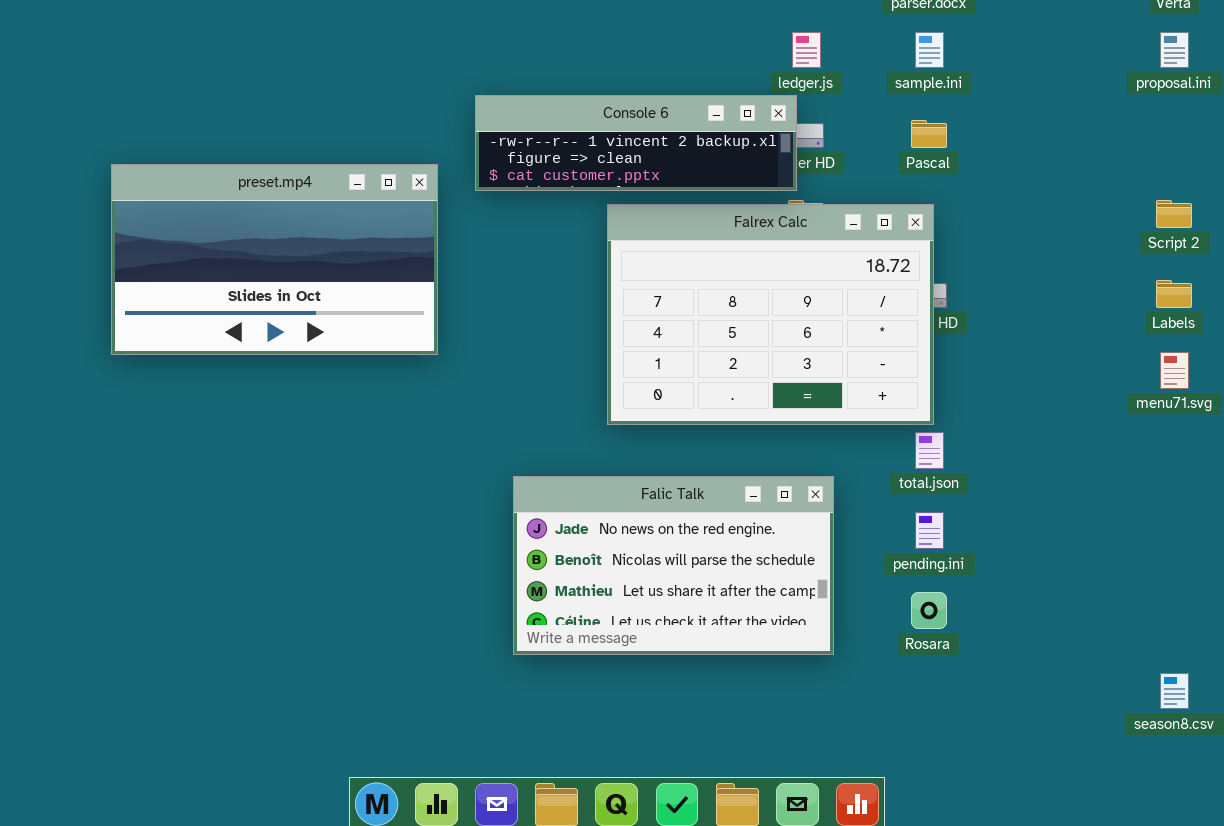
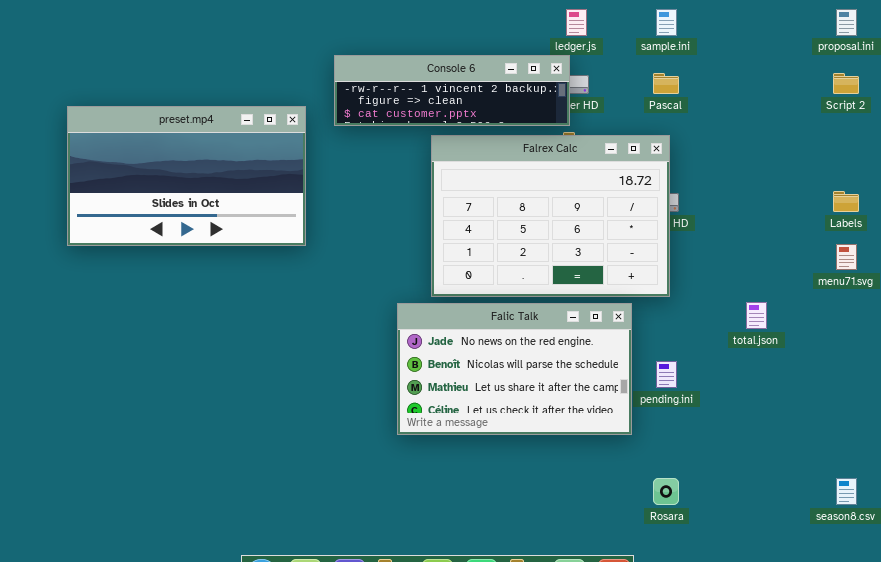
Script 2: [1156,200,1192,228] -> [833,73,859,94], moved
total.json: [915,432,944,469] -> [746,302,767,329], moved
Falic Talk: [513,476,834,655] -> [397,303,632,435], moved
Rosara: [911,592,947,629] -> [653,478,679,505], moved

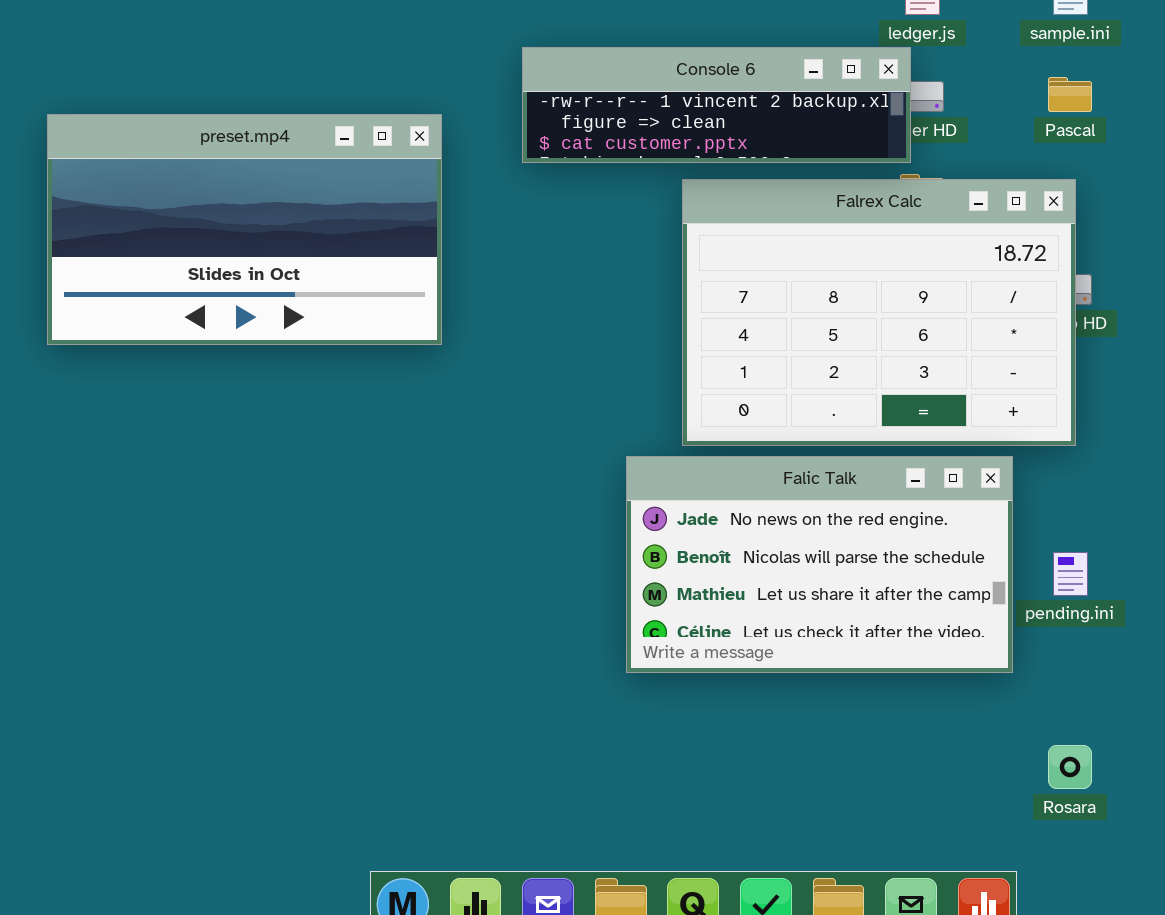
preset.mp4: [67,106,306,246] -> [47,114,442,345], moved

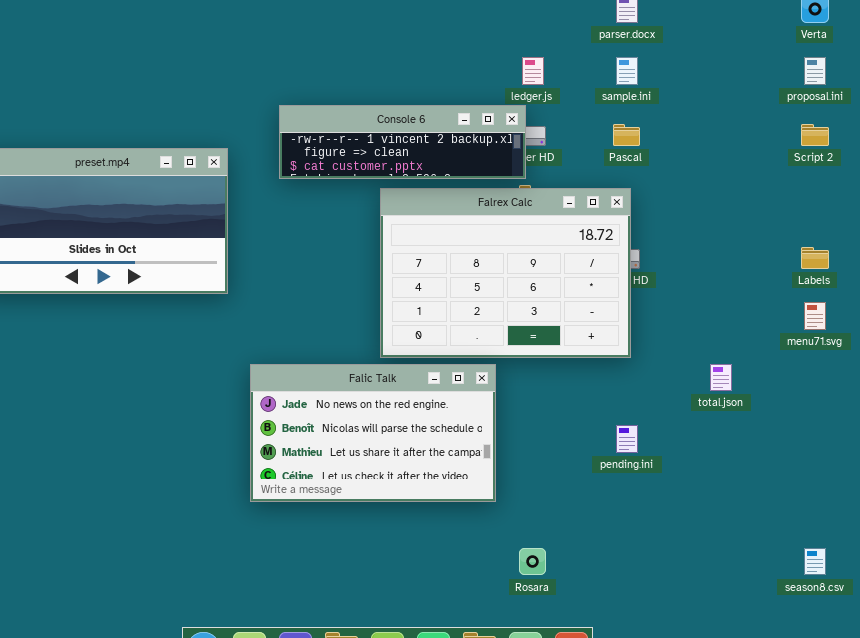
Falic Talk: [626,456,1013,673] -> [250,364,496,502], moved
Rosara: [1048,745,1092,789] -> [519,548,546,575], moved

